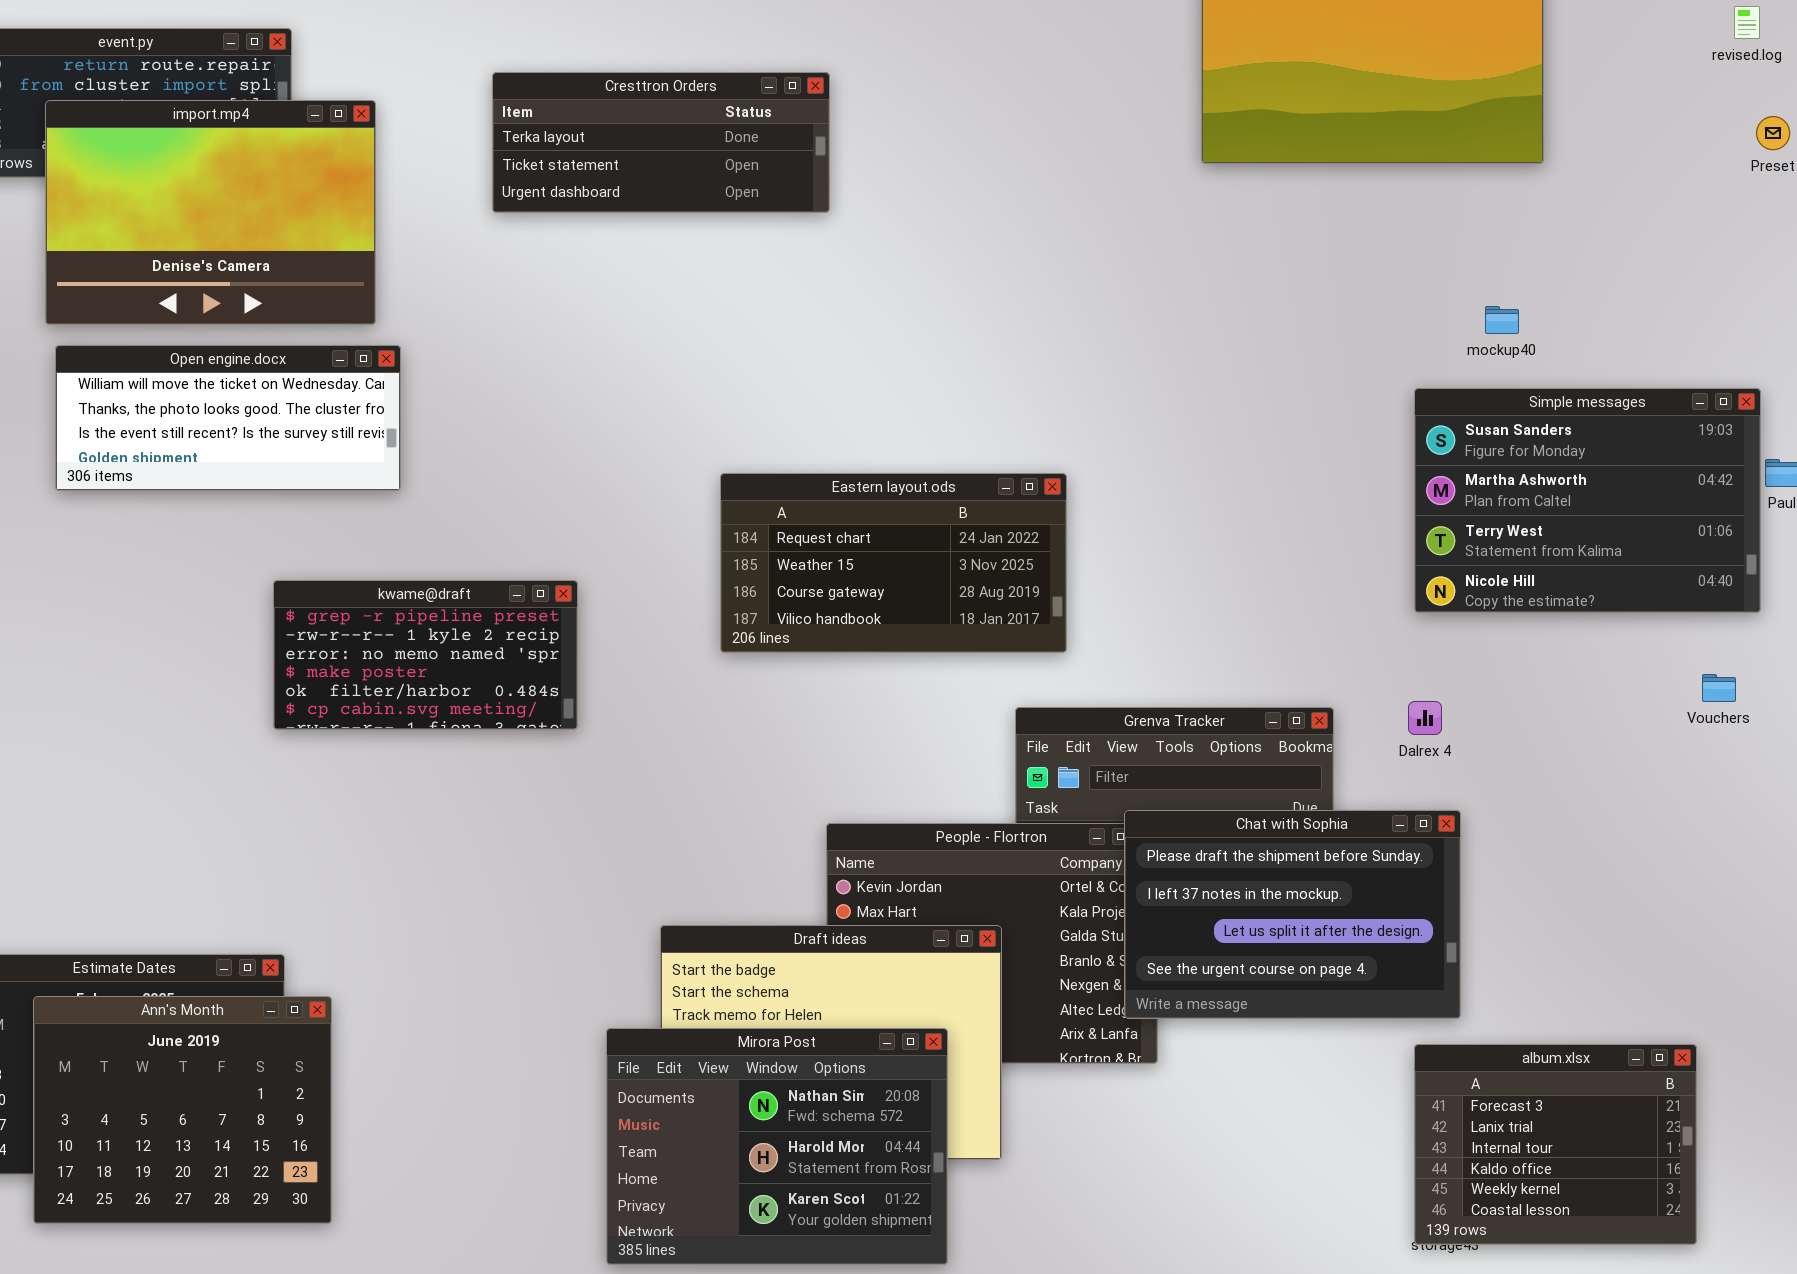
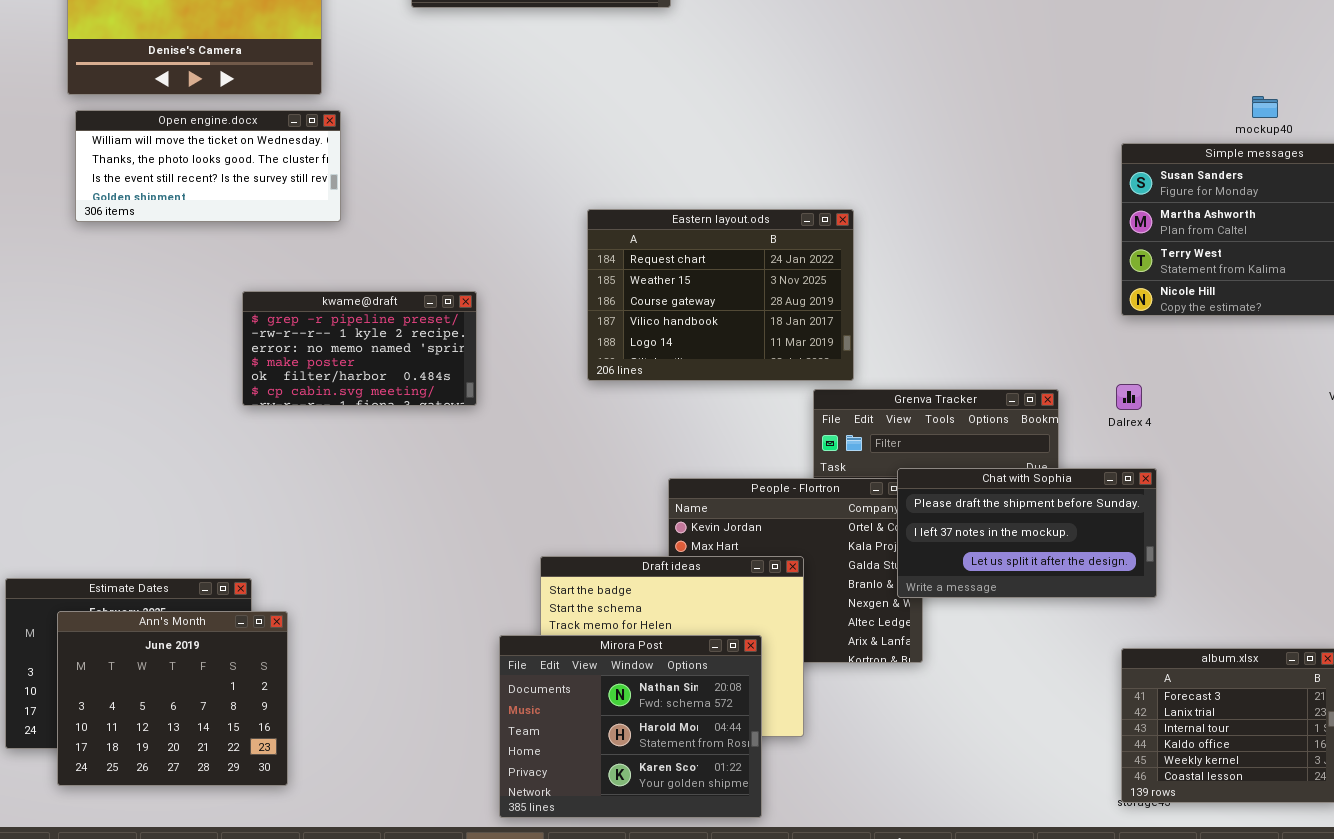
mockup40: [1485,306,1519,334] -> [1252,96,1278,118], moved
Eastern layout.ods: [720,473,1067,653] -> [587,209,854,381], resized
Chat with Sophia: [1124,810,1461,1019] -> [897,468,1157,598], resized

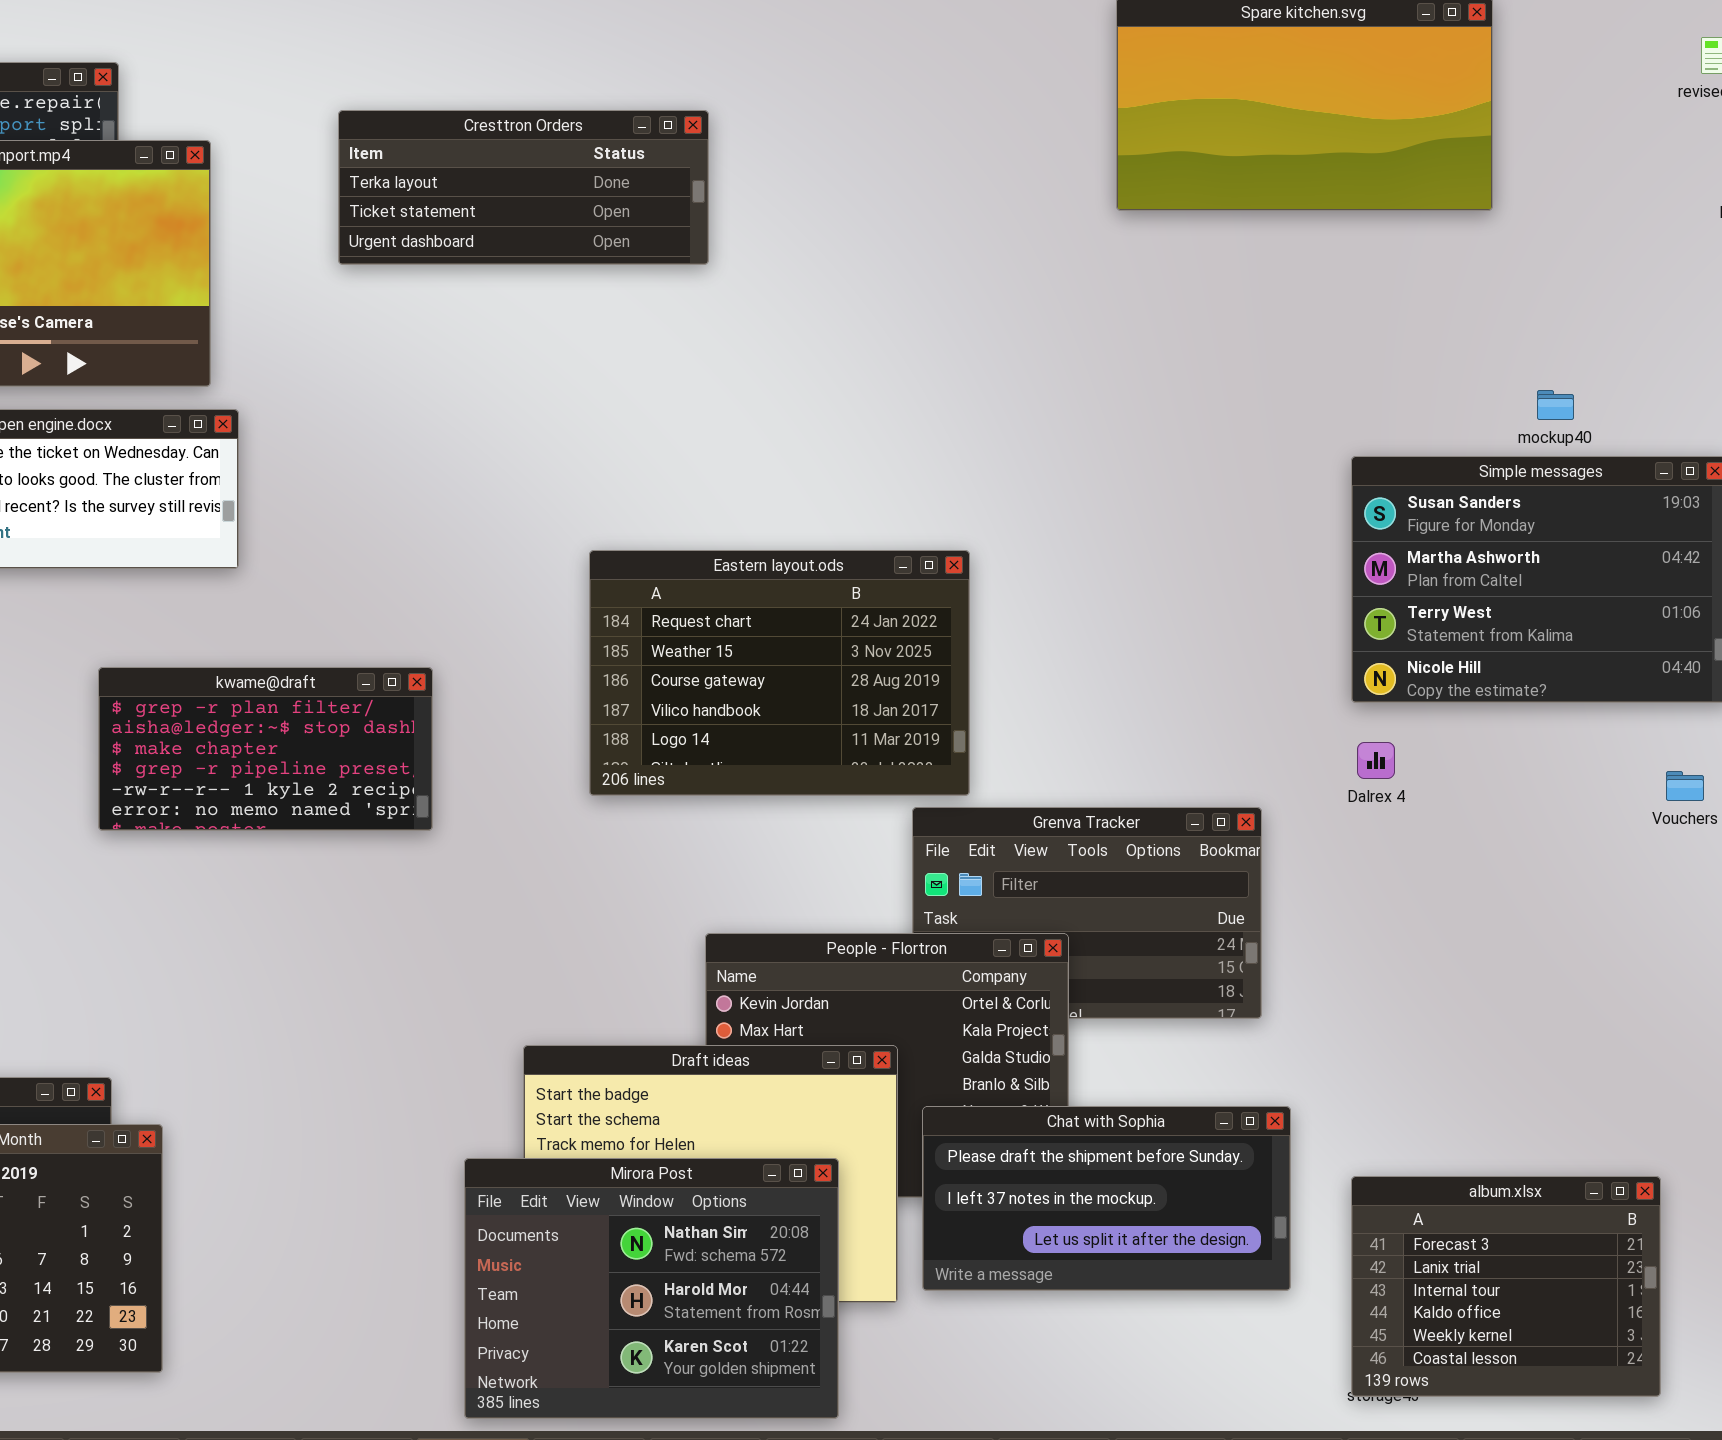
kwame@draft: [242,291,477,406] -> [98,667,433,831], scrolled up 3 rows
Dalrex 4: [1116,384,1142,410] -> [1357,742,1395,779], moved
Chat with Sophia: [897,468,1157,598] -> [922,1106,1291,1291], moved

